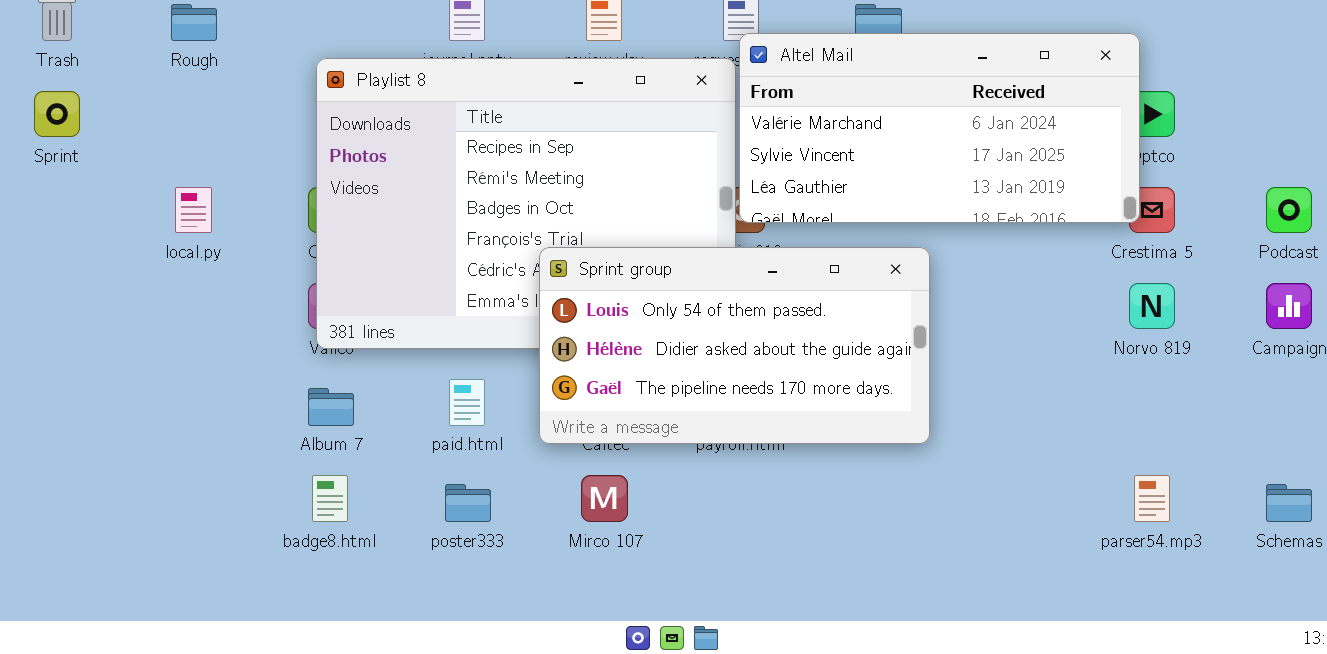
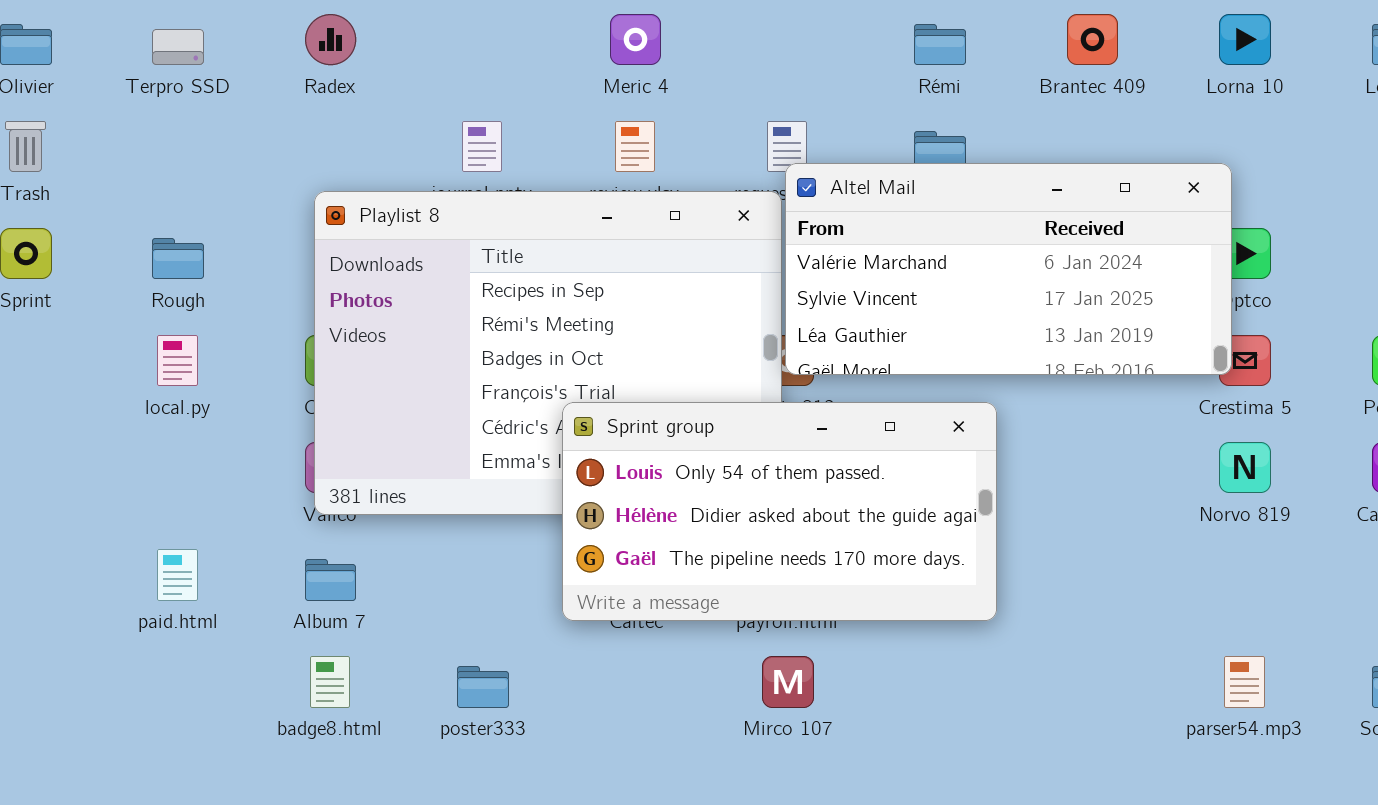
Rough: [171,4,217,41] -> [152,238,204,279], moved
paid.html: [449,379,485,426] -> [157,549,198,601], moved
Mirco 107: [581,475,628,522] -> [762,656,814,708], moved

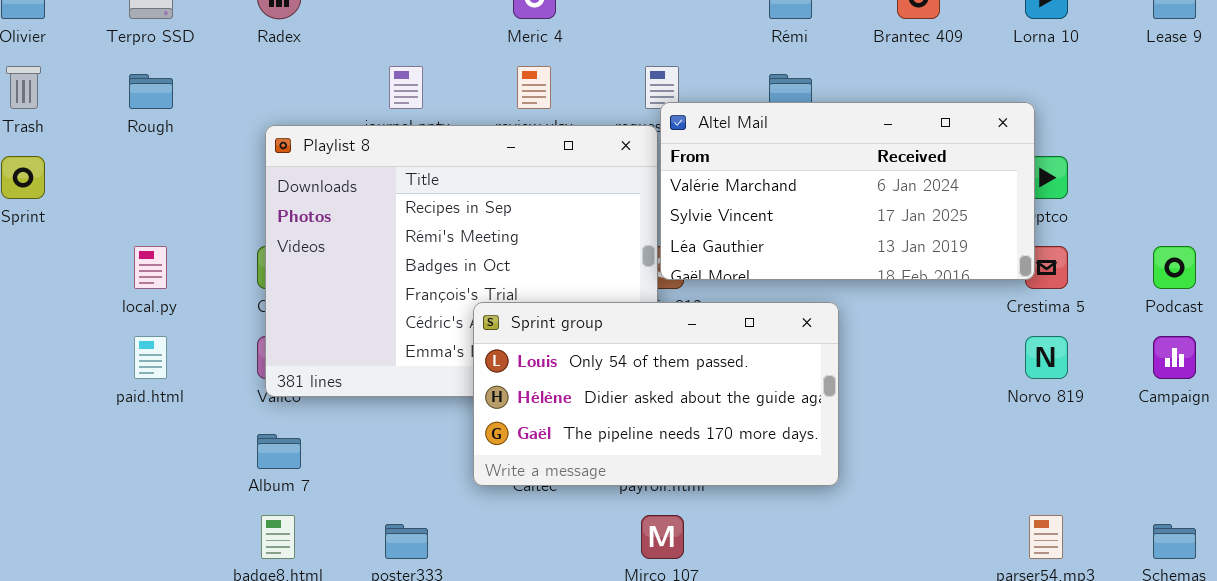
Rough: [152,238,204,279] -> [129,74,173,109], moved
paid.html: [157,549,198,601] -> [134,336,167,379], moved

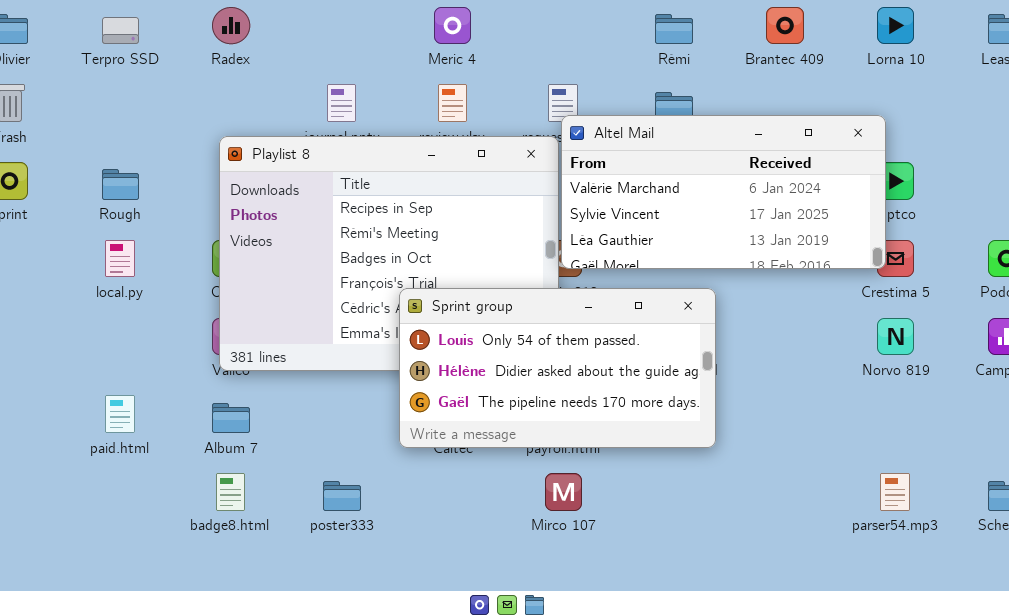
Rough: [129,74,173,109] -> [102,169,139,200], moved
paid.html: [134,336,167,379] -> [105,395,135,433], moved

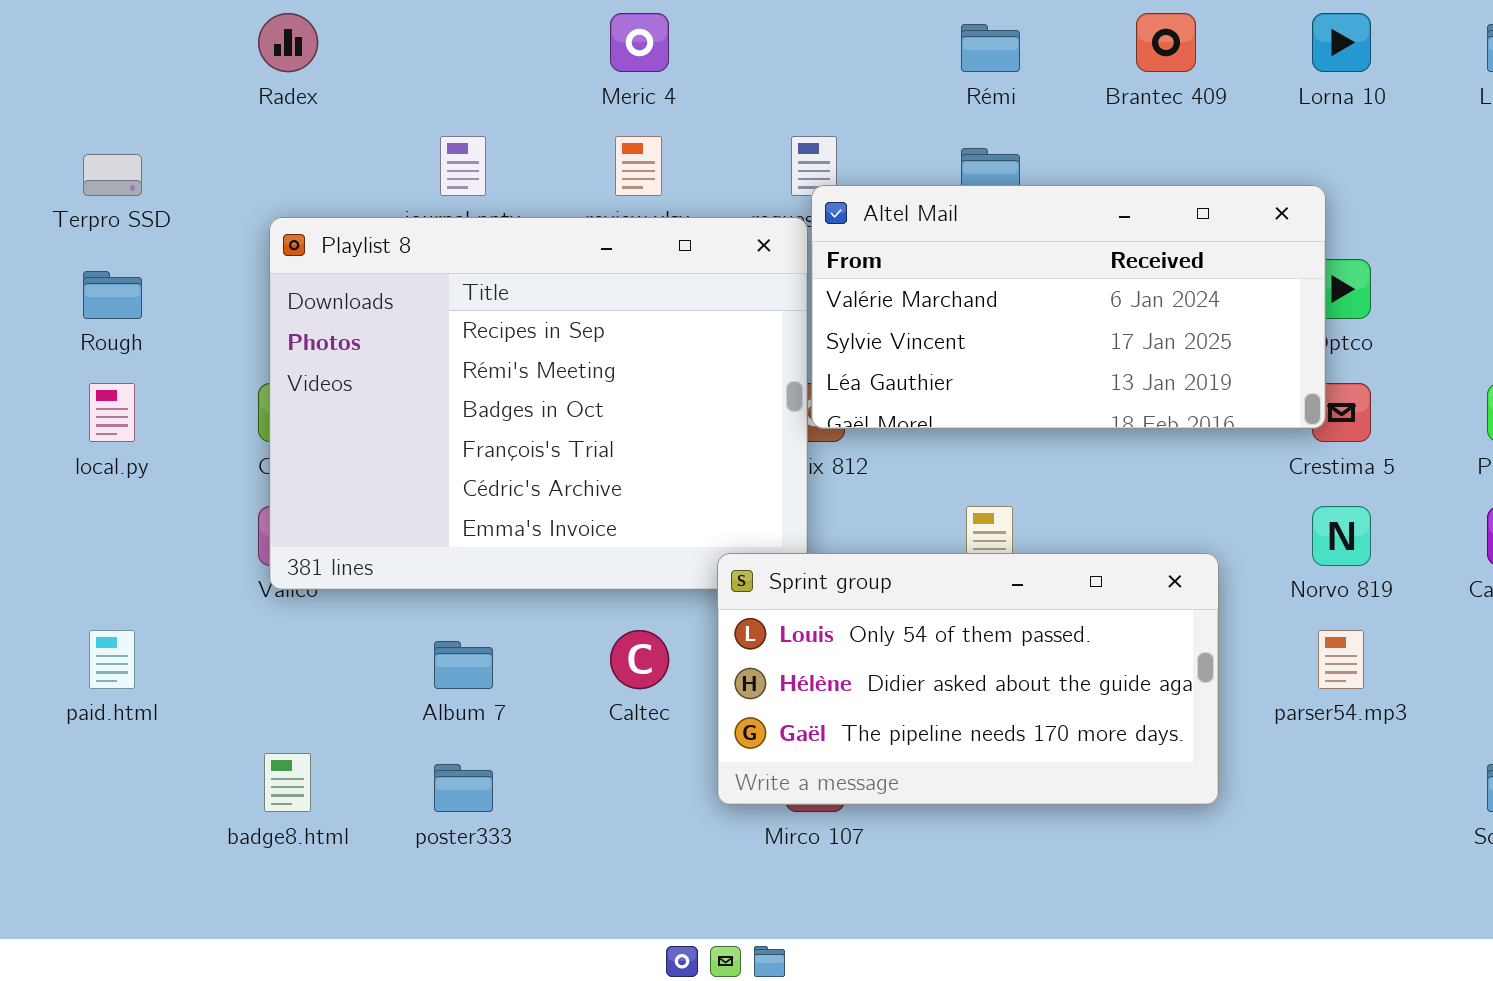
Terpro SSD: [102,17,139,44] -> [83,154,142,196], moved
Sprint group: [399,288,716,448] -> [717,553,1219,805], moved
Album 7: [212,403,250,433] -> [434,641,493,689], moved
parser54.mp3: [880,473,910,511] -> [1318,630,1364,689], moved

